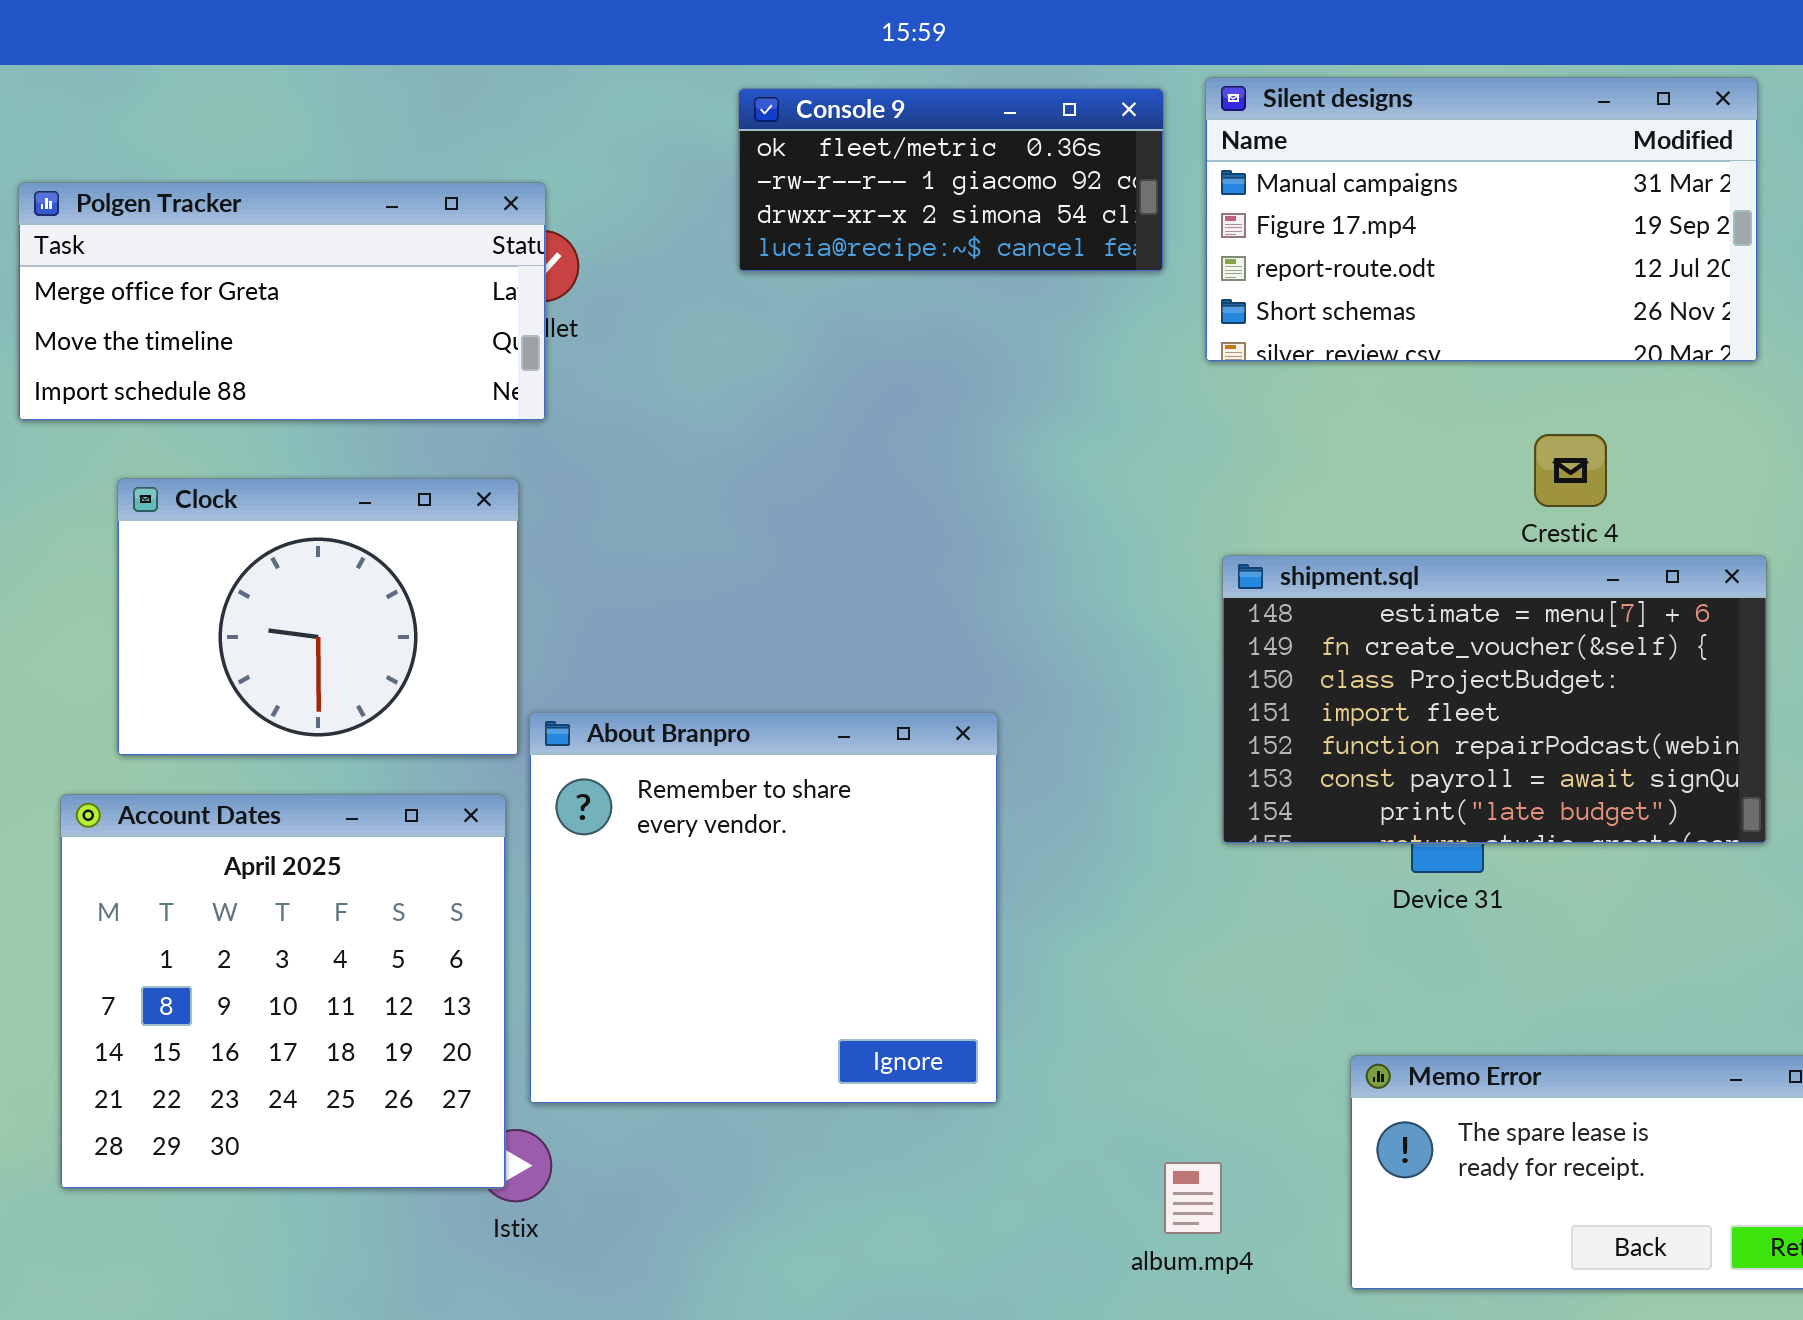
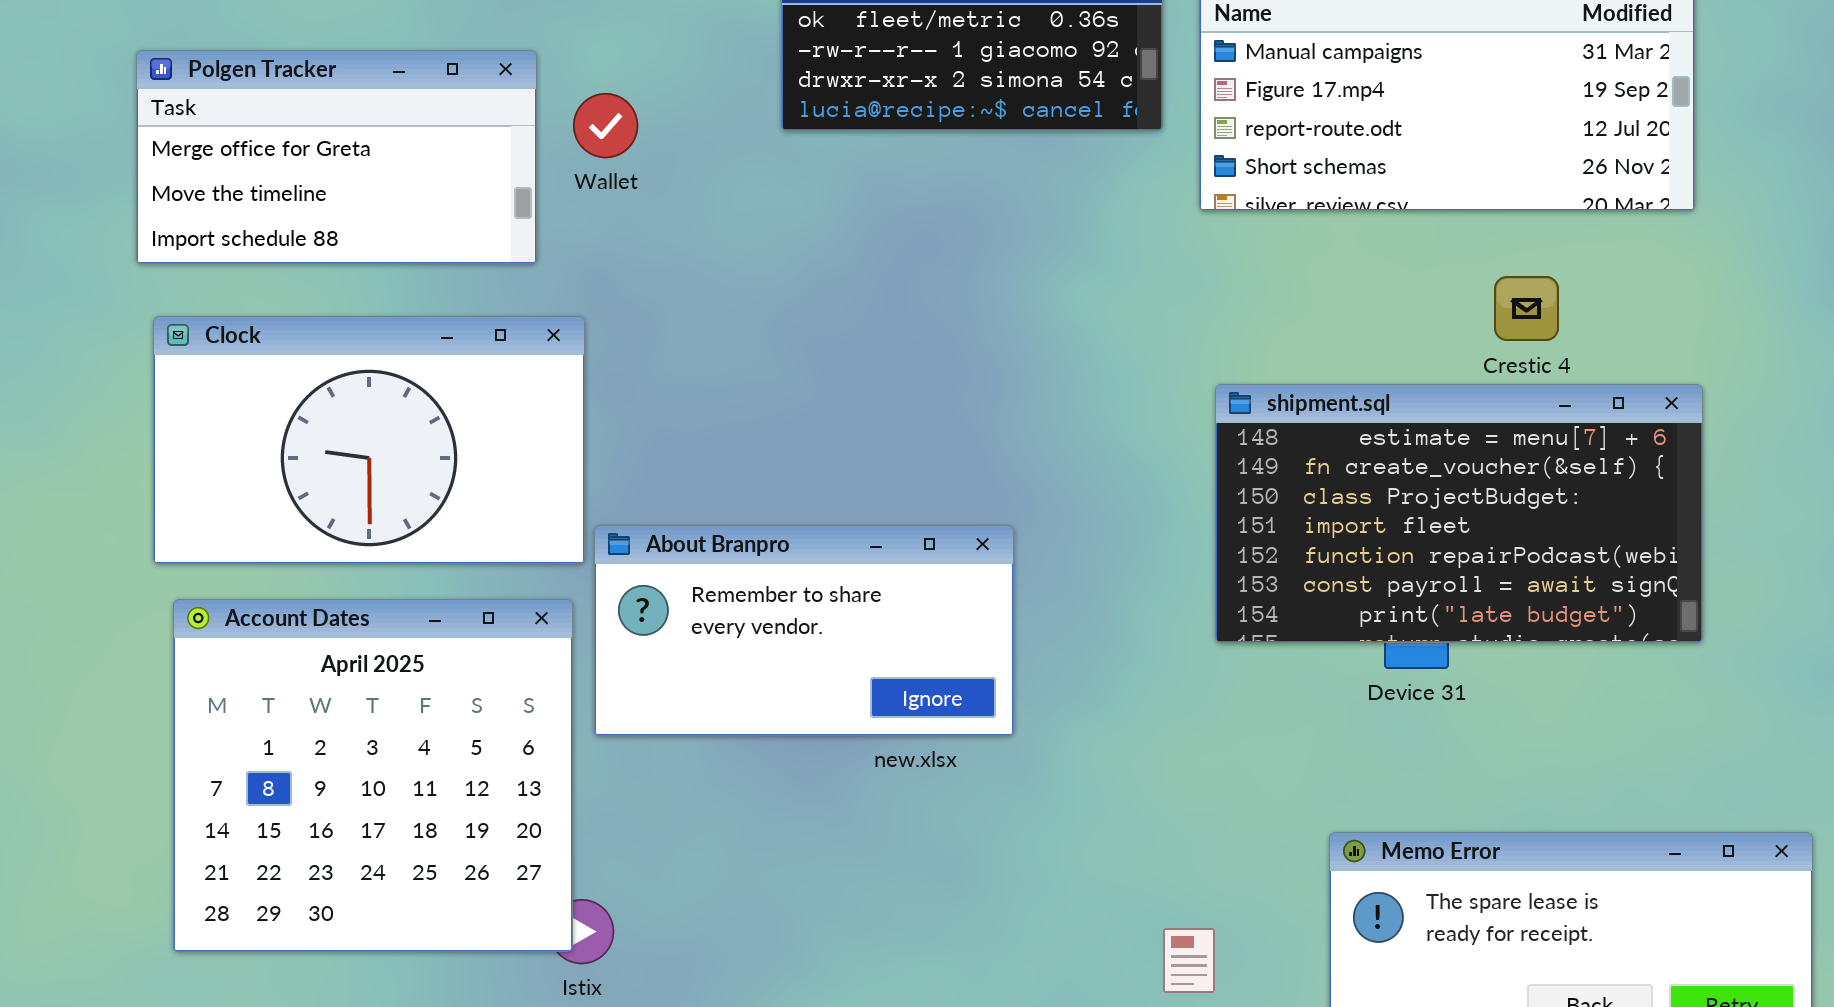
Polgen Tracker: [18,182,546,421] -> [136,50,537,264], resized
Clock: [117,478,519,756] -> [153,316,585,564], resized
About Branpro: [529,712,998,1104] -> [594,525,1014,736], resized

